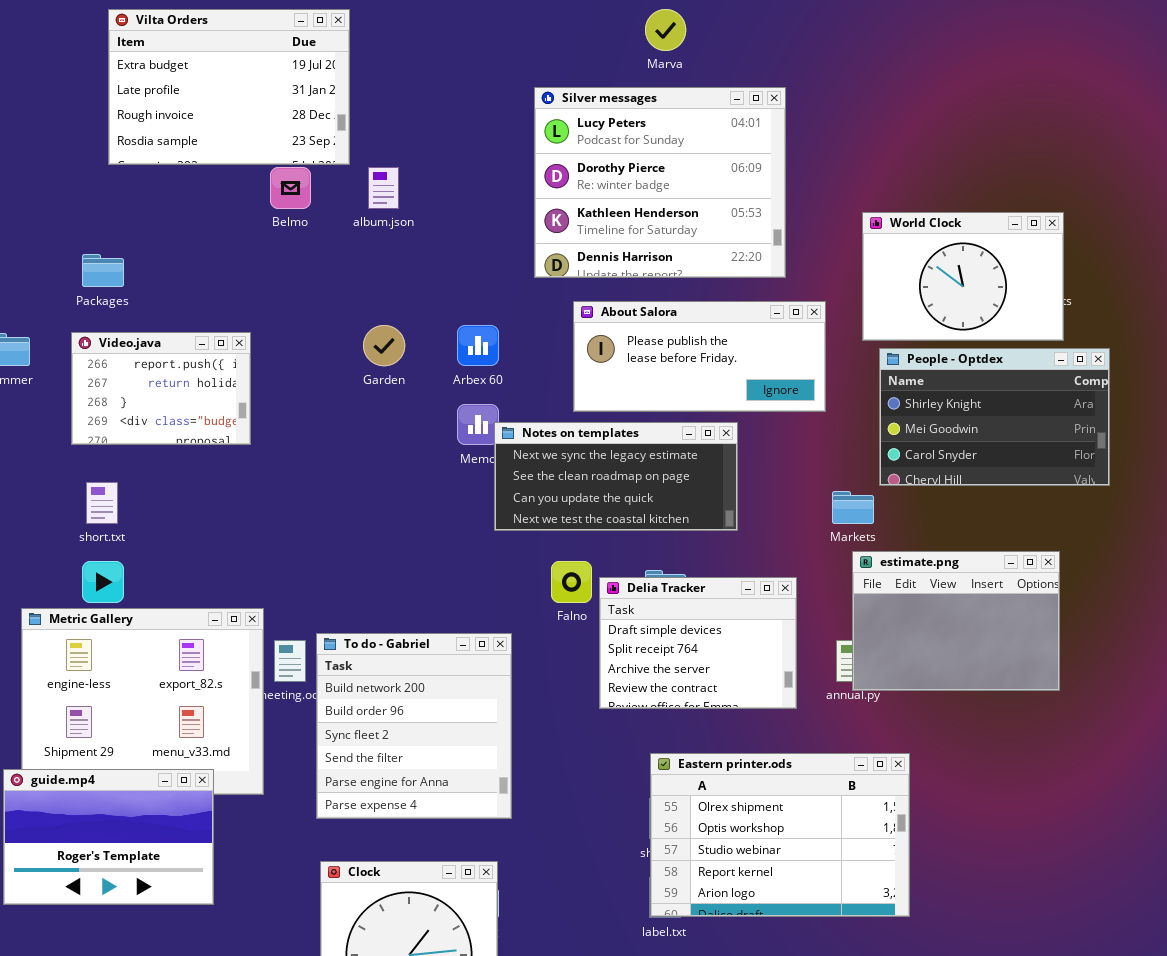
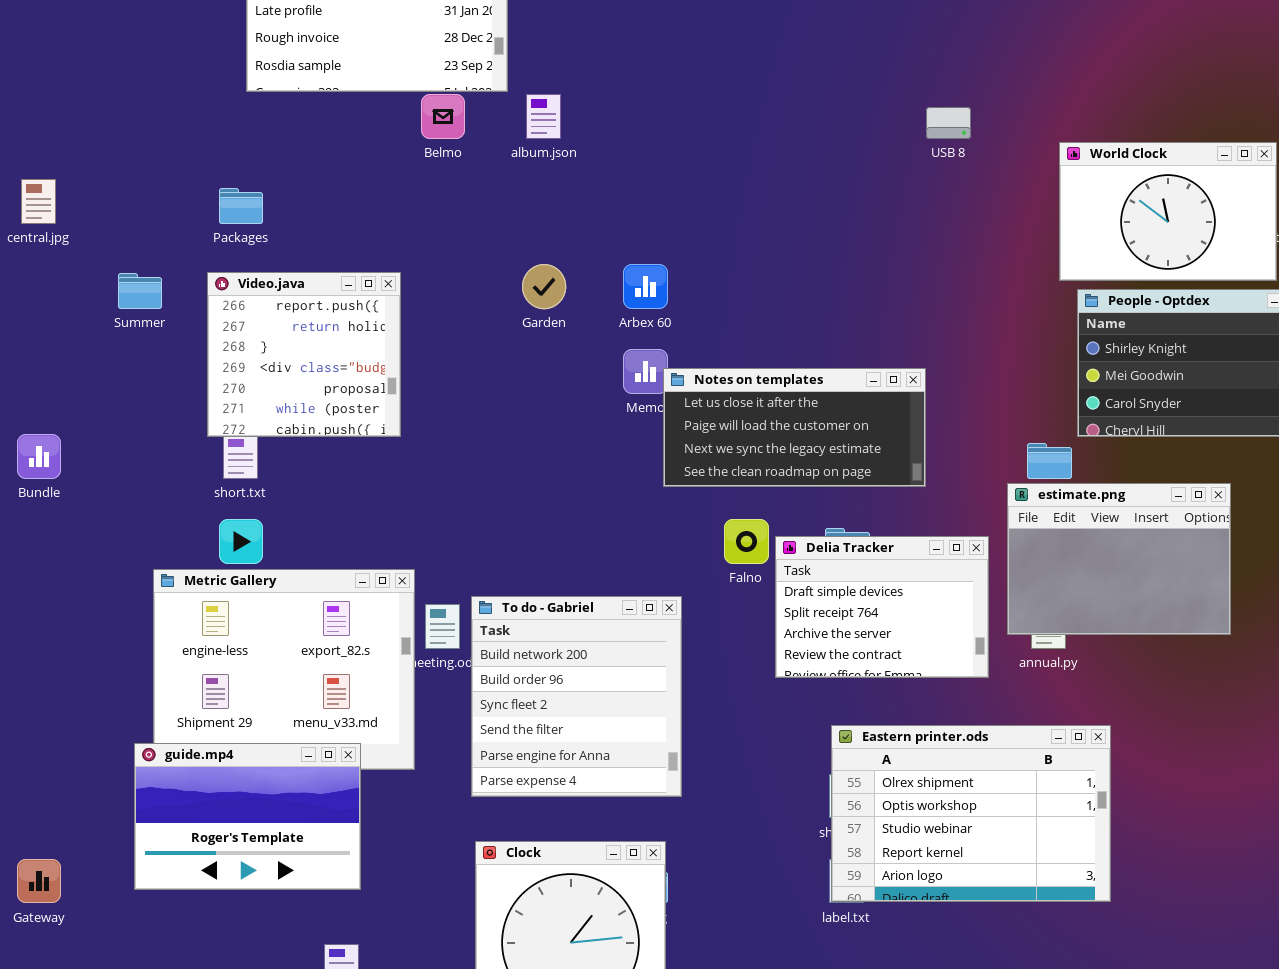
Silver messages: [534,87,786,278] -> none, closed
About Salora: [573,301,826,412] -> none, closed
Video.java: [71,332,251,445] -> [207,272,401,437], resized
Notes on templates: [494,422,738,531] -> [663,368,926,487], scrolled up 2 rows
estimate.png: [852,551,1060,691] -> [1007,483,1231,635], moved

